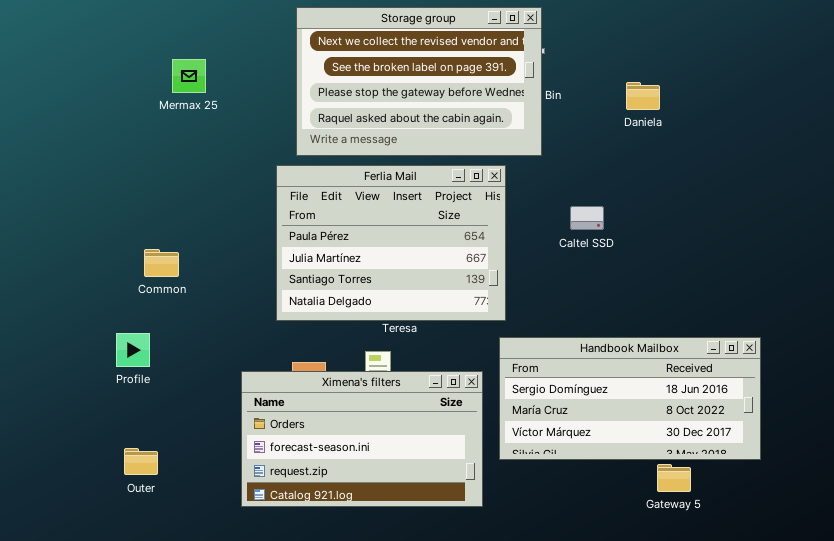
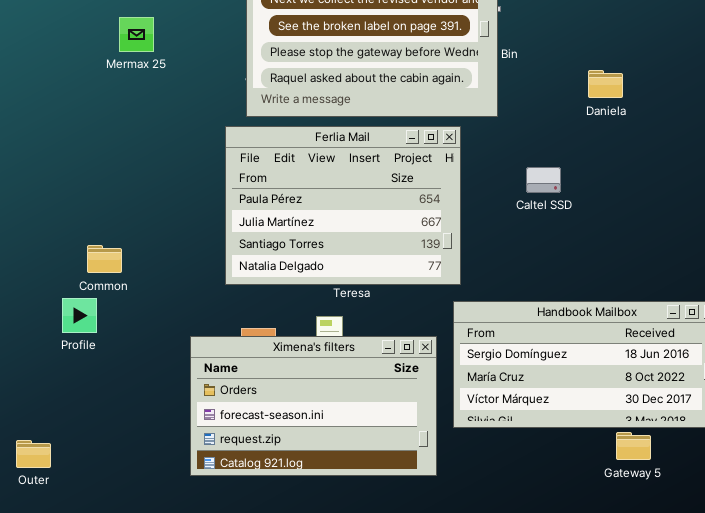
Daniela: [626,82,660,110] -> [588,70,623,98], moved
Common: [144,249,179,277] -> [87,245,122,273], moved
Outer: [124,448,158,475] -> [16,440,51,468], moved

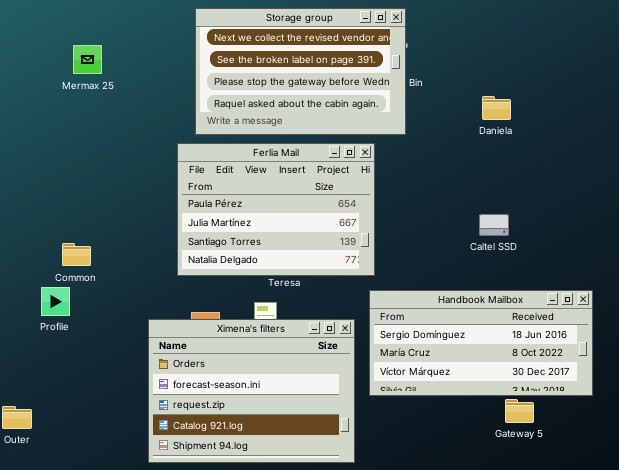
Mermax 25: [119,17,154,52] -> [73,45,102,74], moved
Caltel SSD: [526,167,561,193] -> [479,214,509,236], moved
Ximena's filters: [190,336,437,476] -> [148,319,355,463], resized

